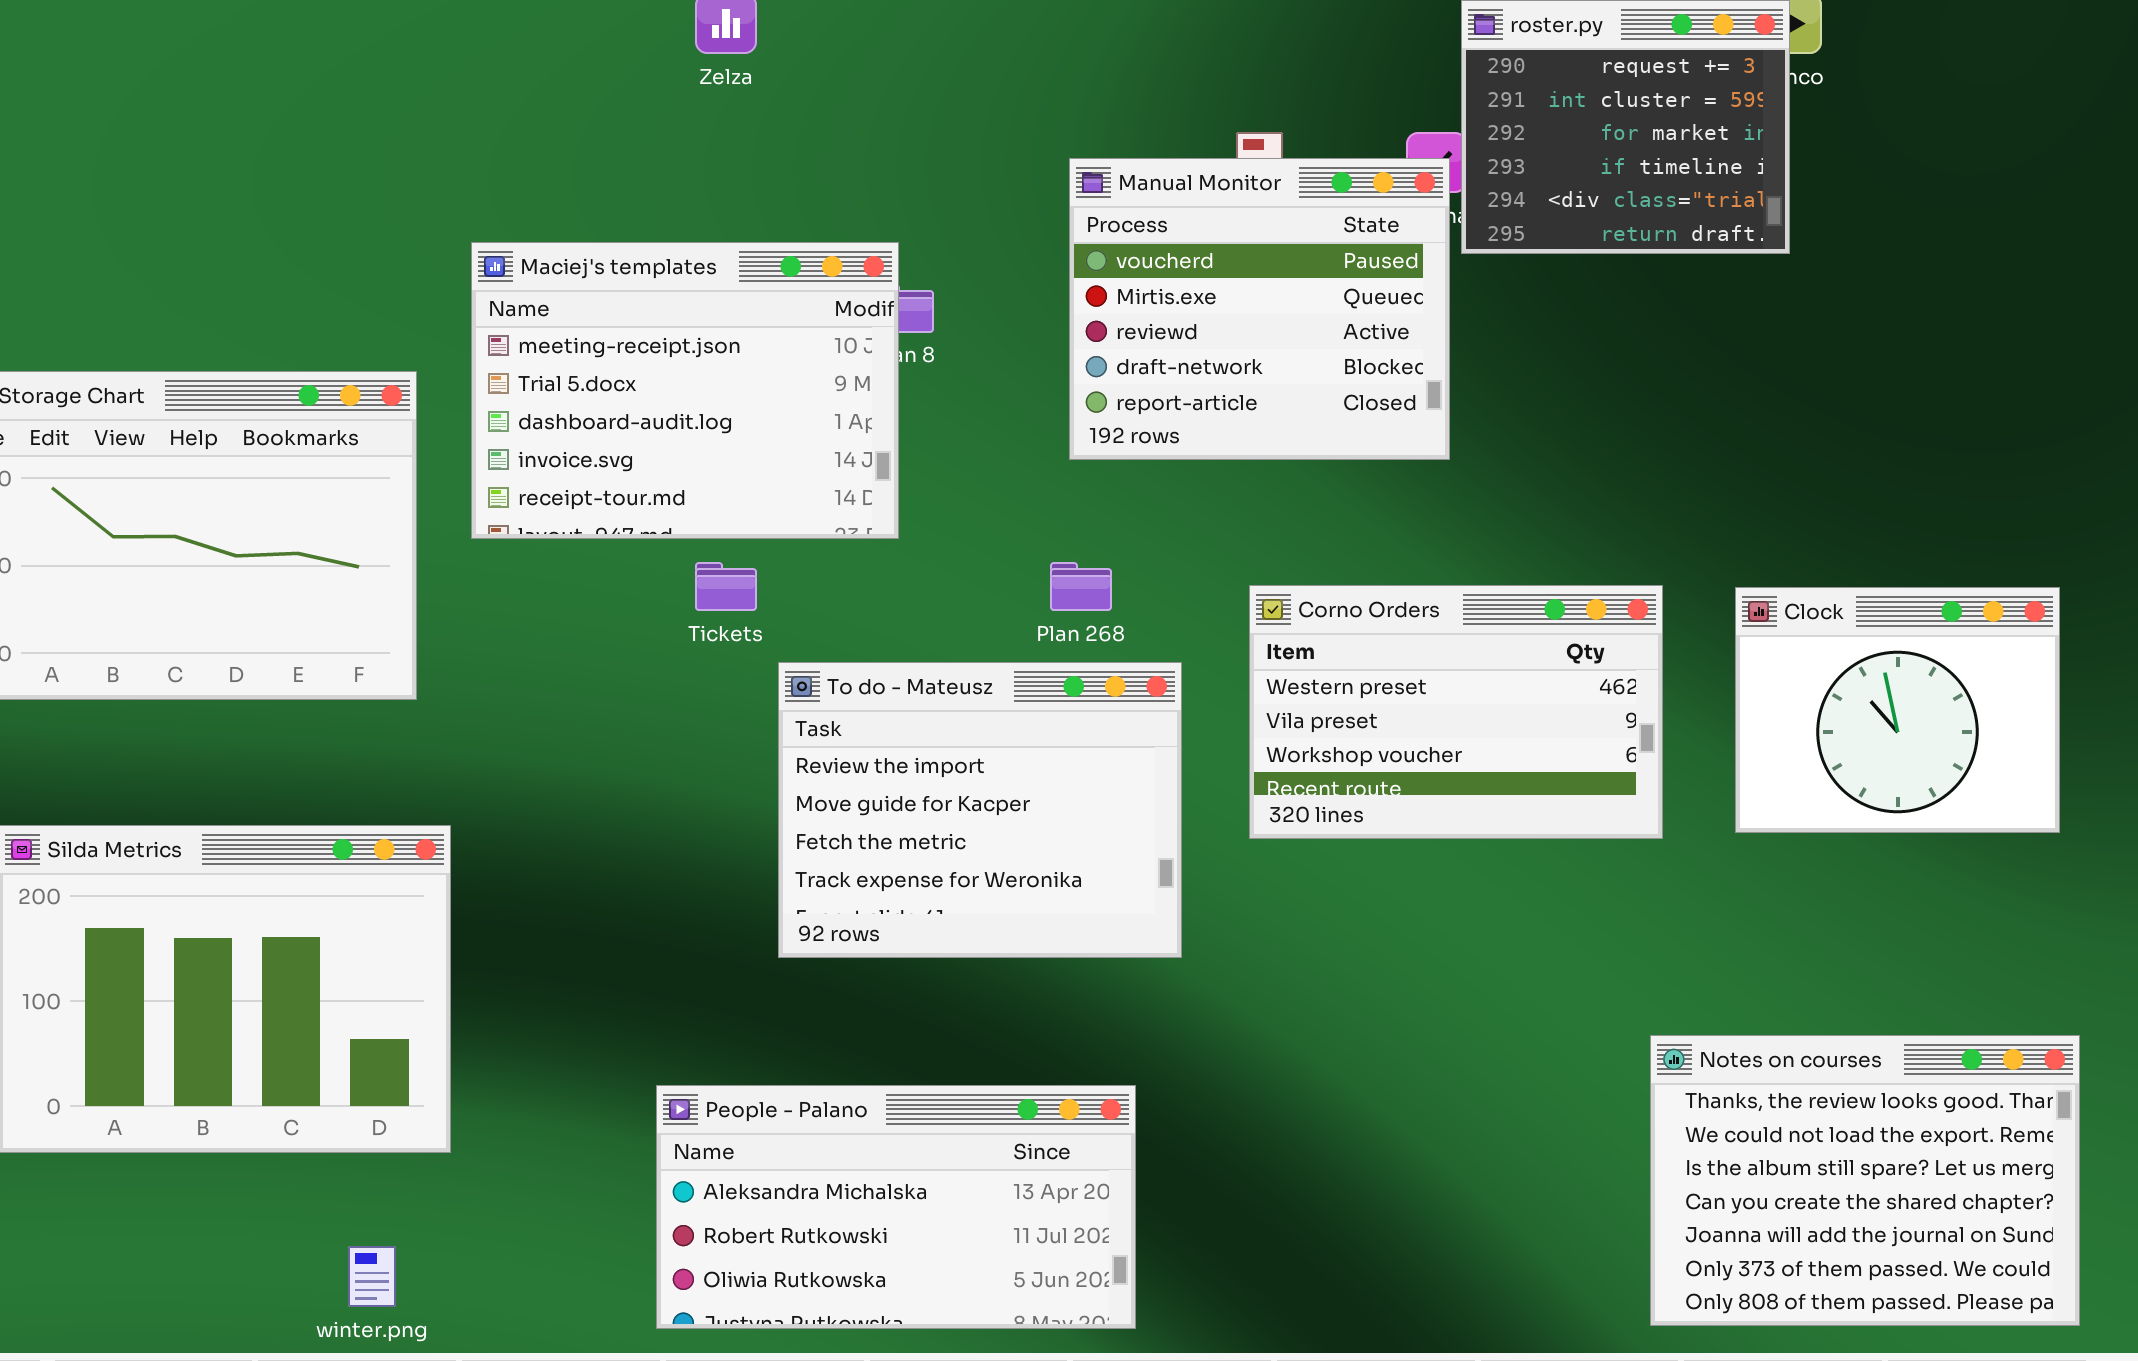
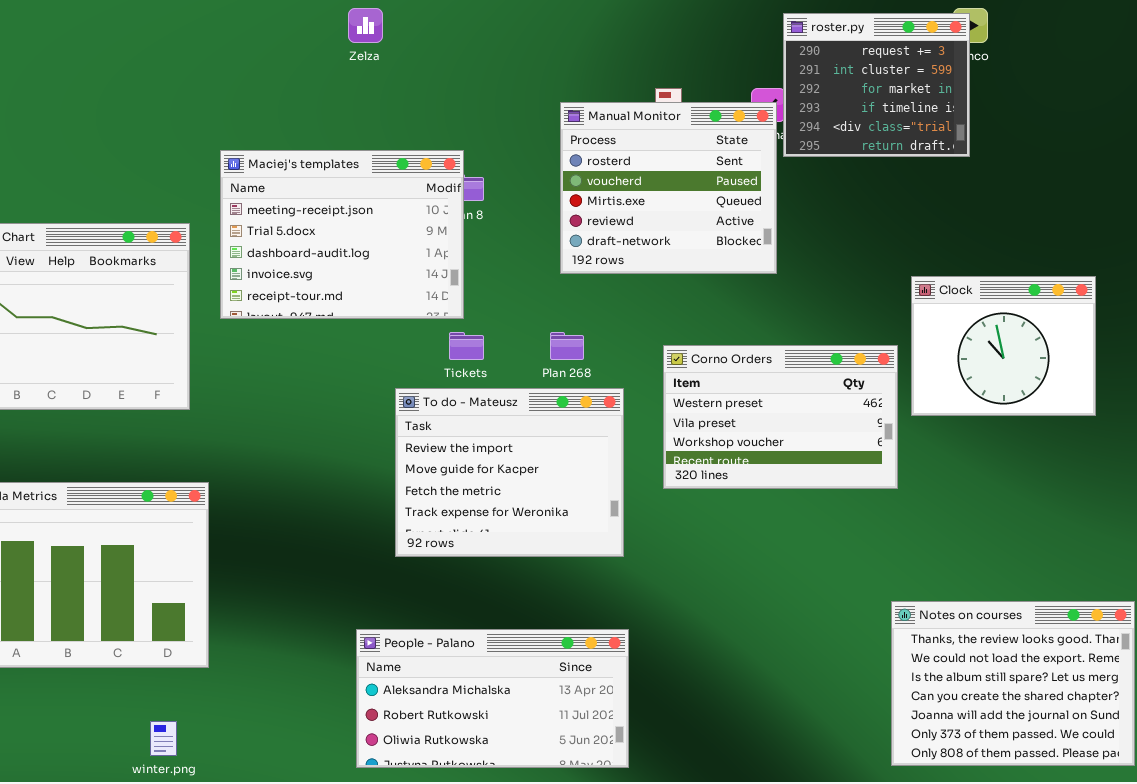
Manual Monitor: [1069,158,1450,460] -> [560,102,777,274], scrolled up 1 row
Tickets: [695,562,757,611] -> [449,332,484,360], moved
Clock: [1735,587,2060,833] -> [911,276,1096,416], moved
People - Palano: [656,1085,1136,1329] -> [356,629,629,768], moved

